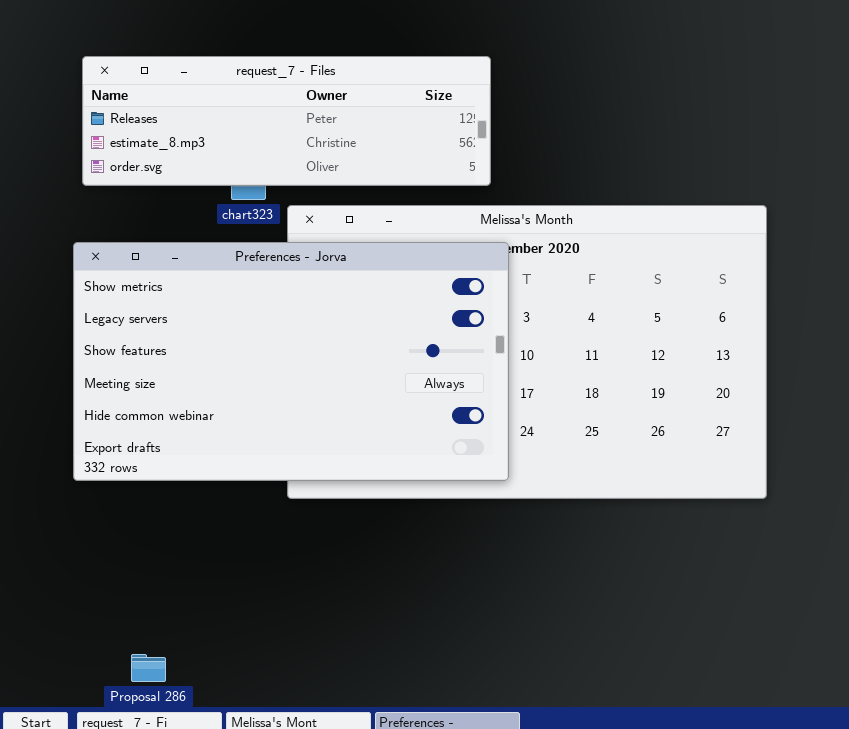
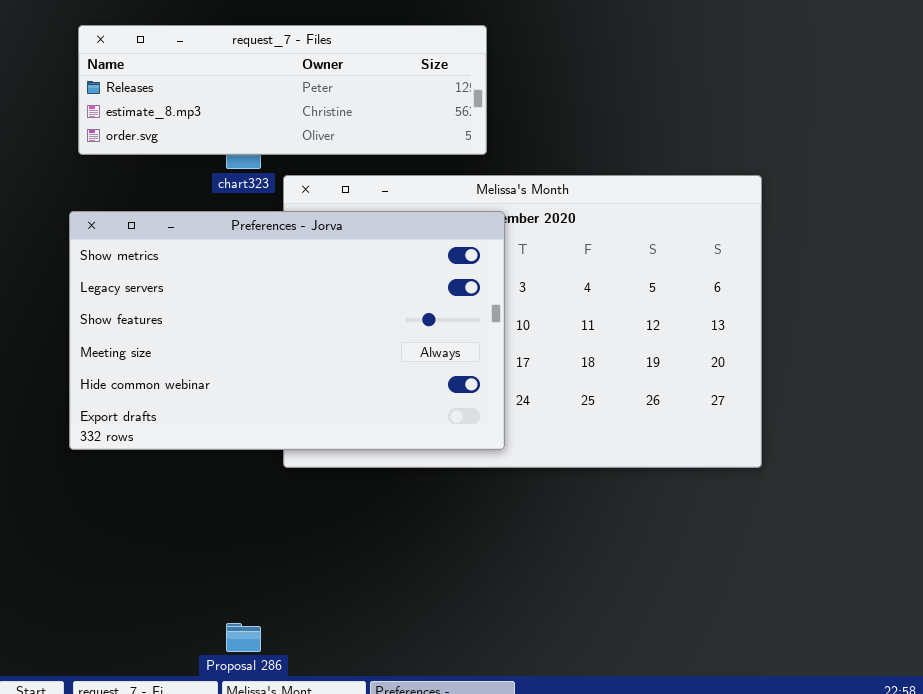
Proposal 286: [131,654,166,682] -> [226,623,261,652], moved

